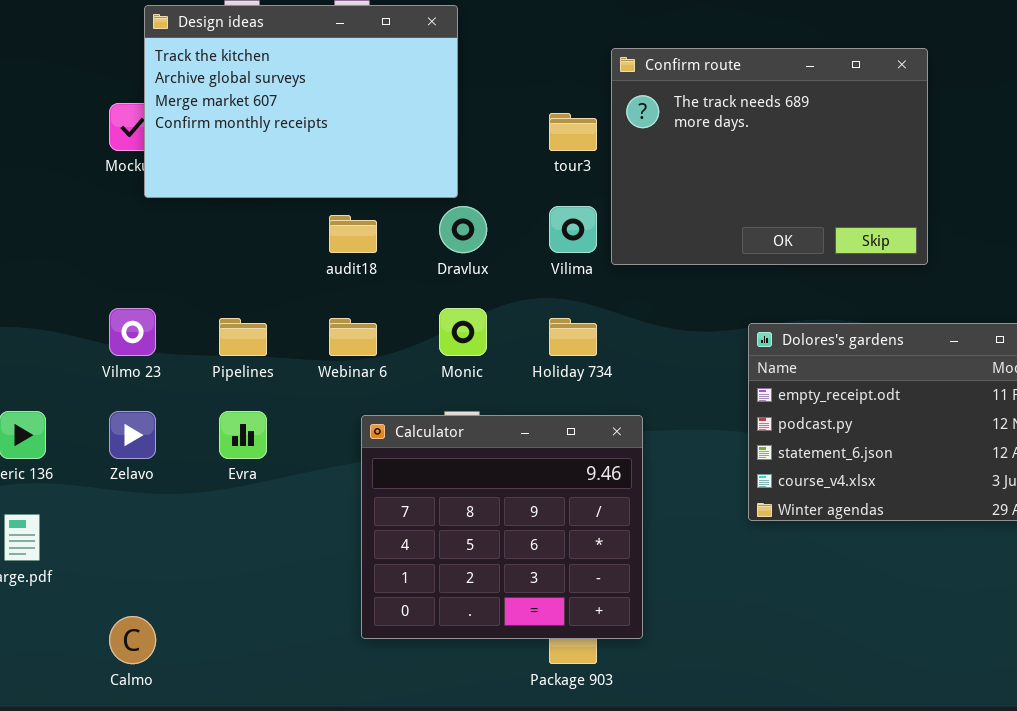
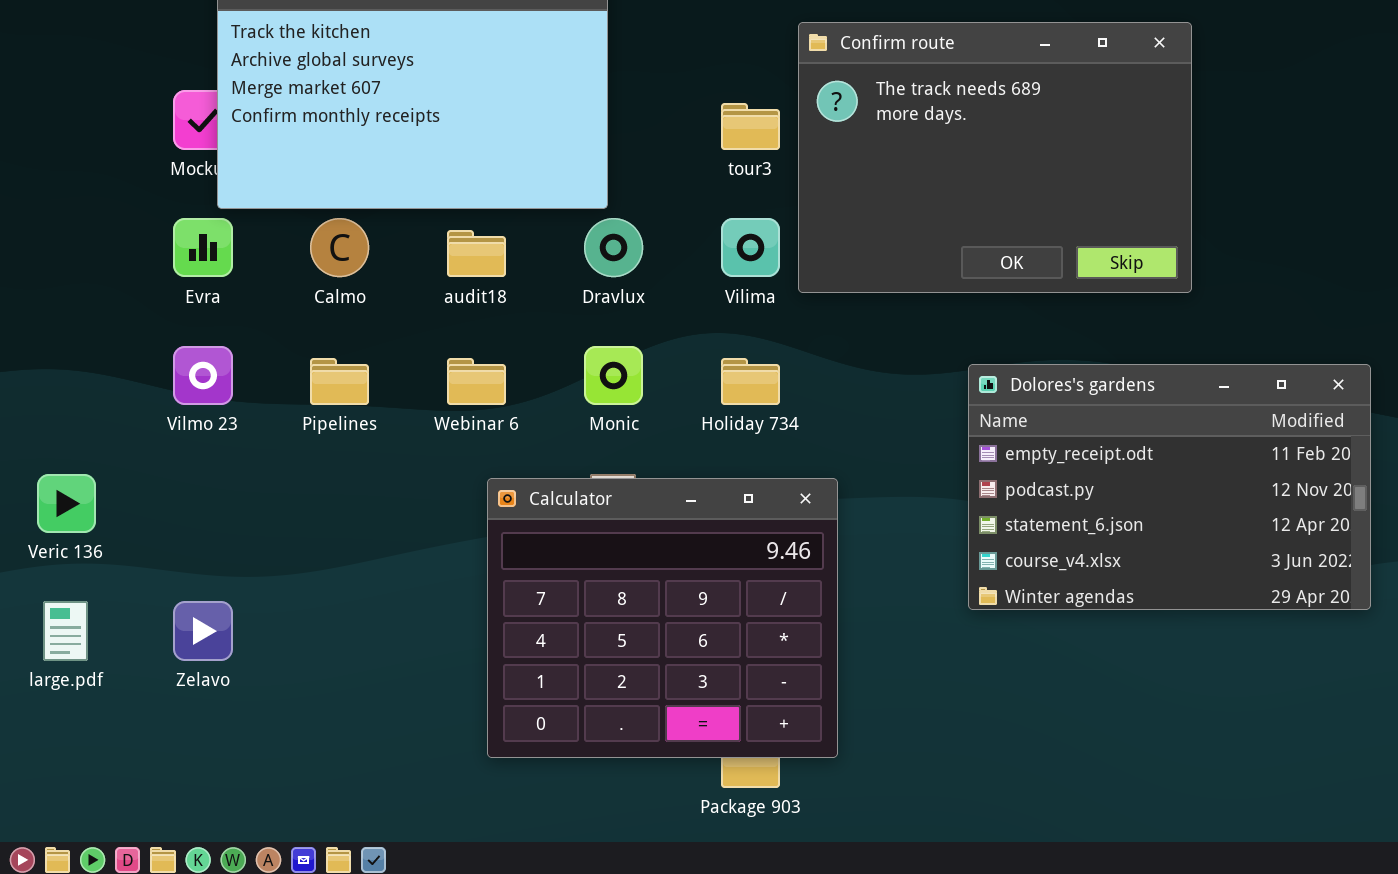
Zelavo: [109,411,156,459] -> [173,601,233,661], moved
Evra: [219,411,267,459] -> [173,218,233,277], moved
Calmo: [109,616,156,664] -> [310,218,369,277], moved

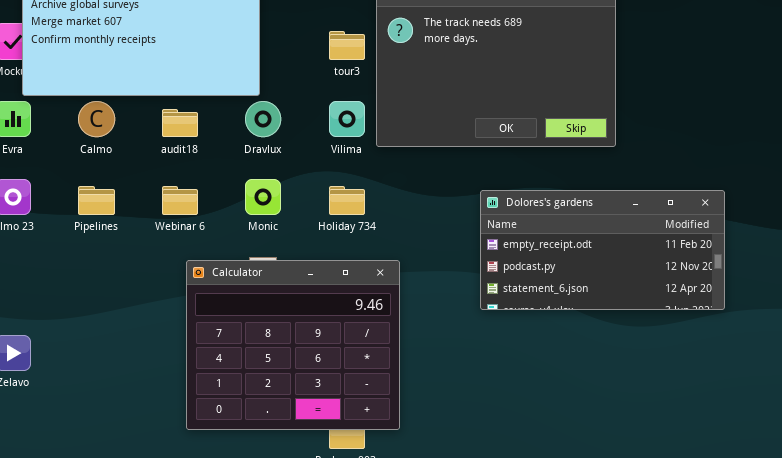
Dolores's gardens: [968,364,1371,610] -> [480,190,725,310], resized

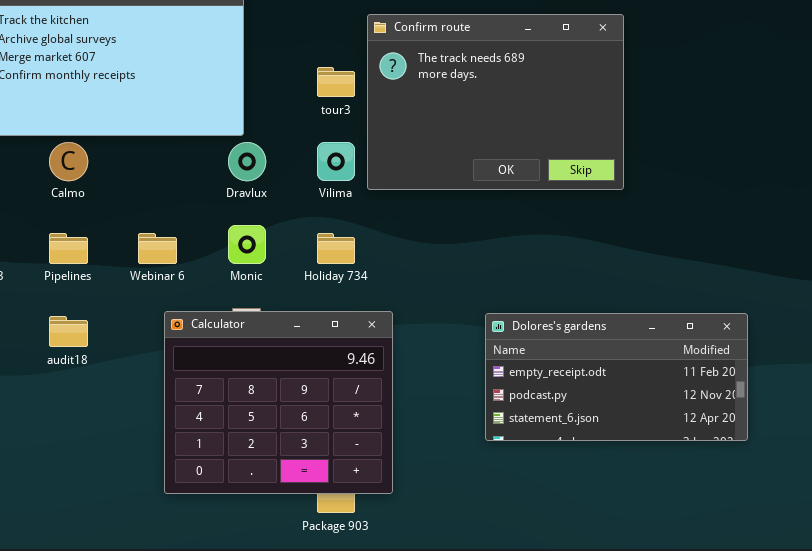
audit18: [162,109,198,137] -> [49,316,88,347], moved
Dolores's gardens: [480,190,725,310] -> [485,313,748,441], moved

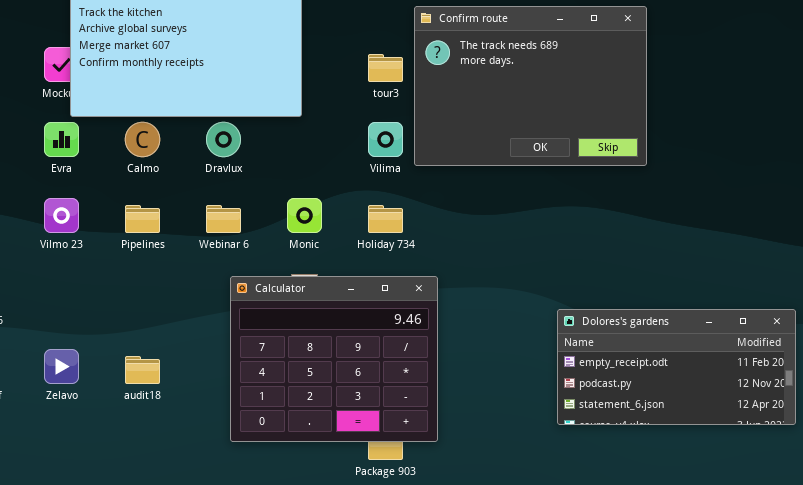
Dravlux: [228,142,266,181] -> [206,122,241,157], moved
Dolores's gardens: [485,313,748,441] -> [557,309,796,425], moved
audit18: [49,316,88,347] -> [125,356,160,384], moved

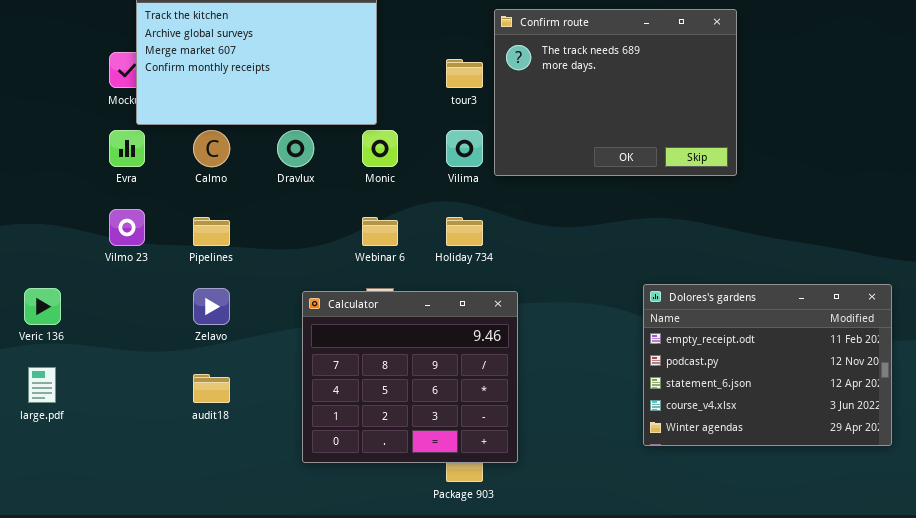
Monic: [287,198,322,233] -> [362,130,398,167], moved
Webinar 6: [206,205,241,233] -> [362,217,398,246], moved
Dolores's gardens: [557,309,796,425] -> [643,284,892,446], resized
Zelavo: [44,349,79,384] -> [193,288,230,325], moved

